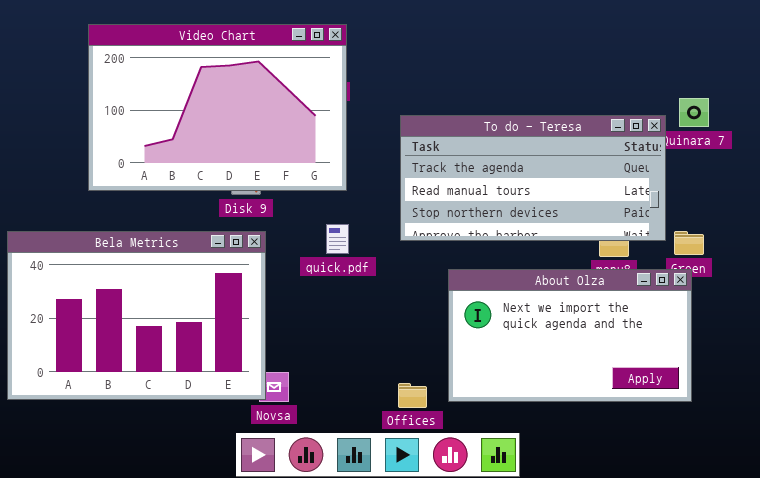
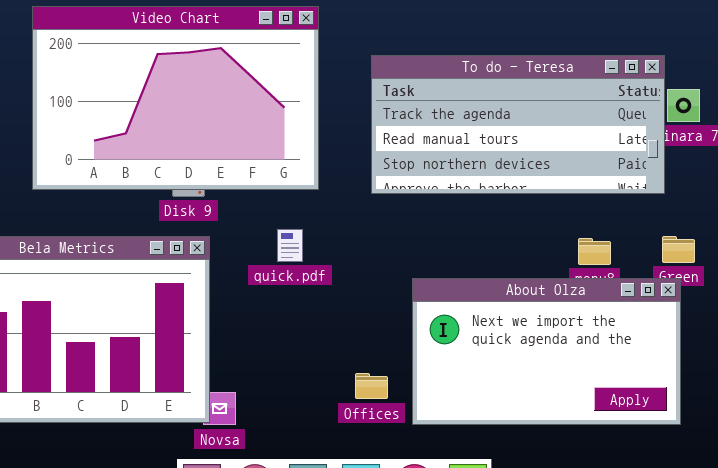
Video Chart: [88,24,347,191] -> [32,6,319,190], moved
To do - Teresa: [400,115,666,241] -> [371,55,665,194], moved
Offices: [398,383,427,408] -> [355,373,388,399], moved

